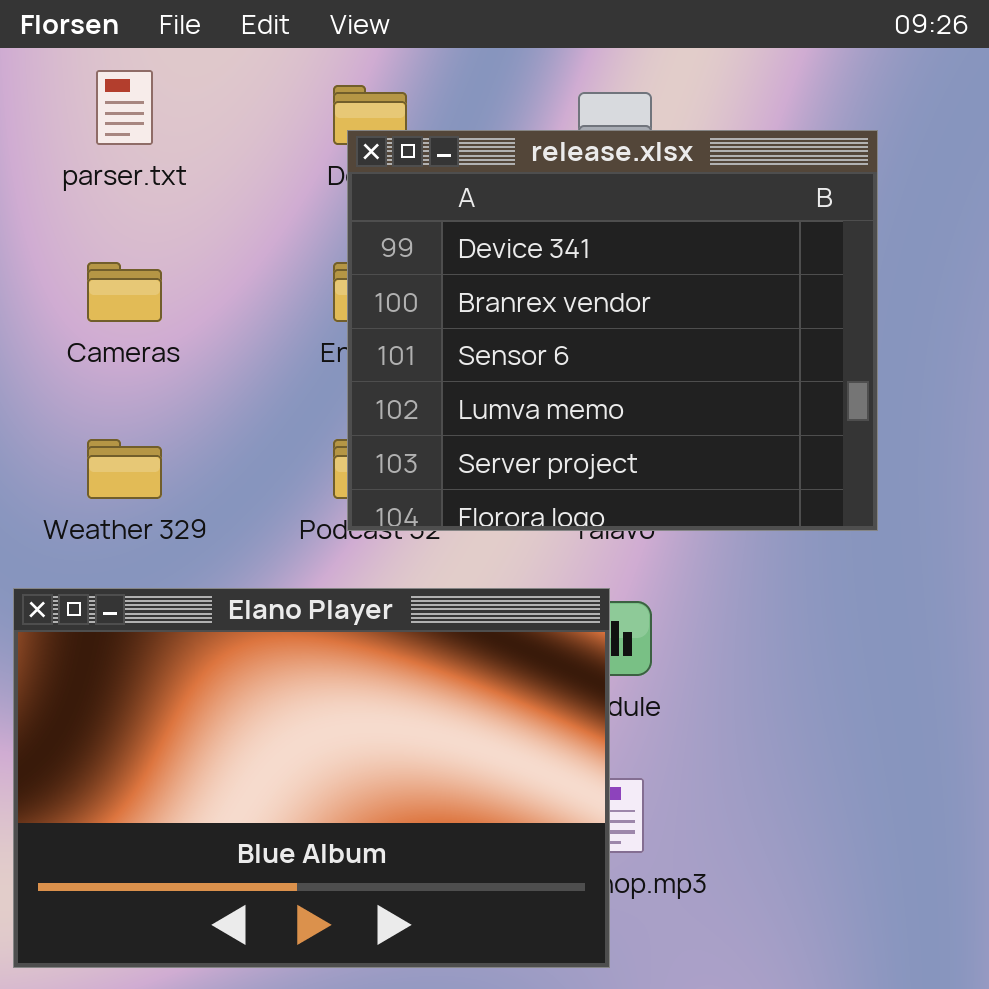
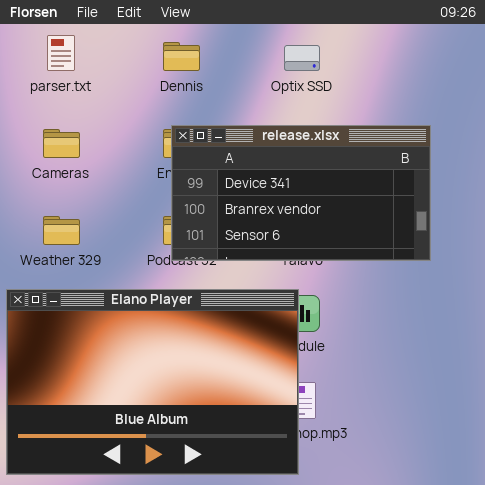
release.xlsx: [347,130,878,531] -> [171,125,431,261], resized

